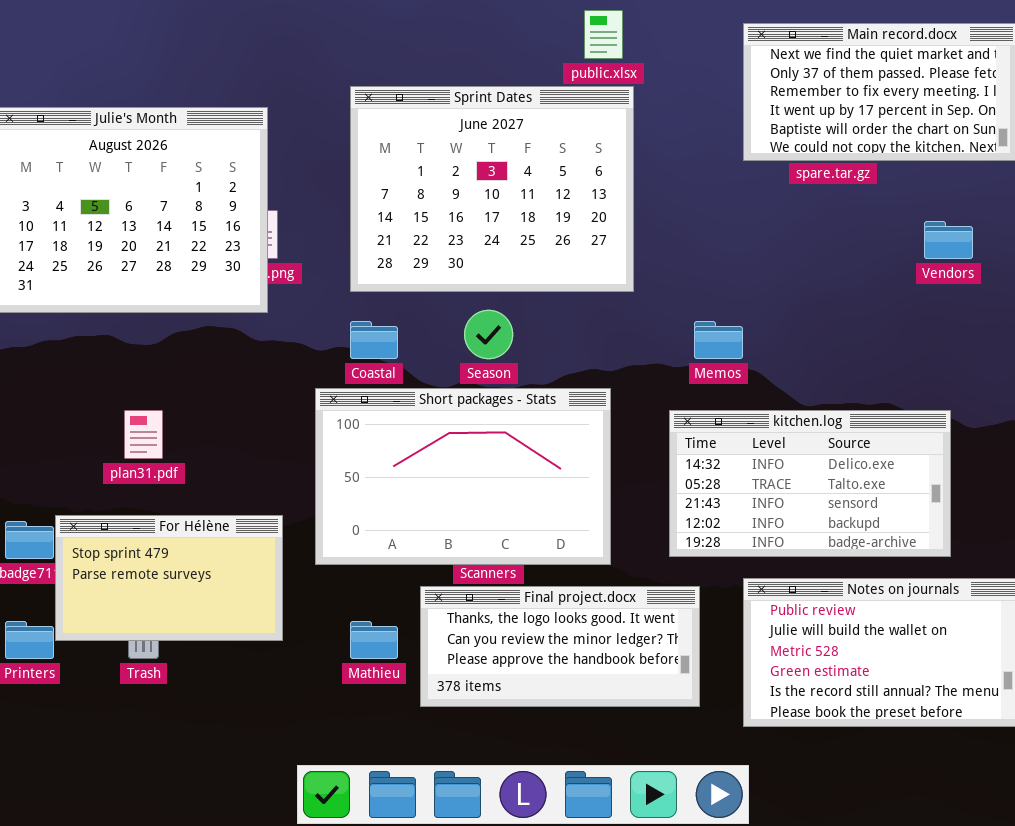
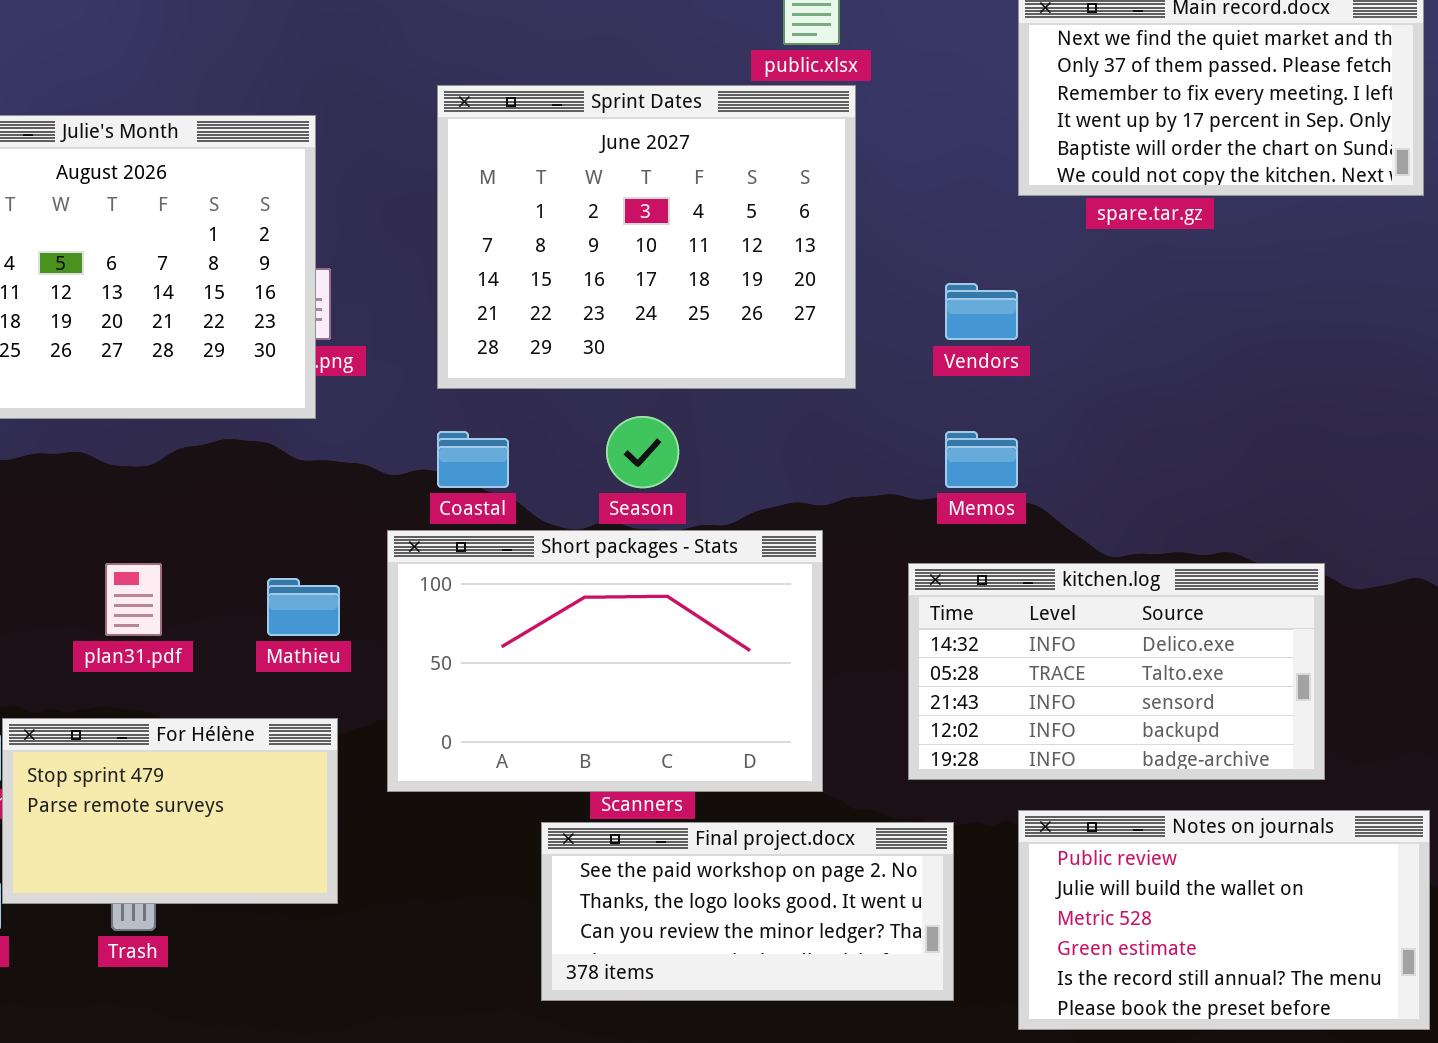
Vendors: [924,221,973,259] -> [945,283,1018,340], moved
Final project.docx: [420,586,700,707] -> [541,822,954,1001], scrolled up 1 row
Mathieu: [350,621,398,659] -> [267,578,340,636], moved

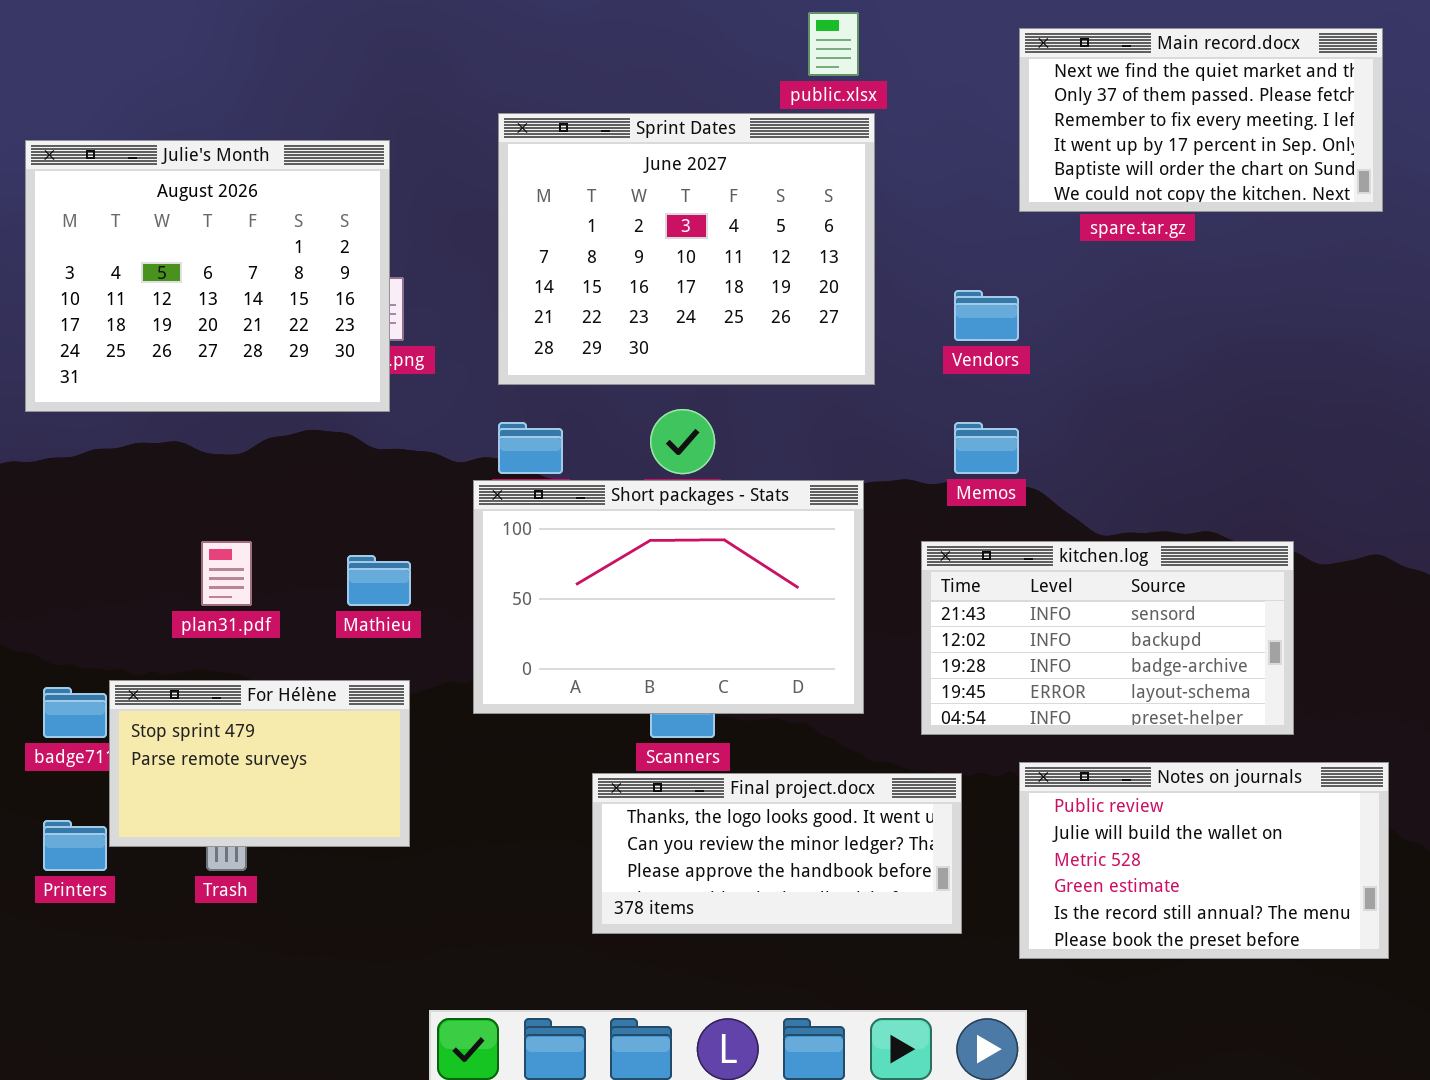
Short packages - Stats: [387,530,823,792] -> [473,480,864,714], moved
kitchen.log: [908,563,1325,780] -> [921,541,1294,735], scrolled down 2 rows
Final project.docx: [541,822,954,1001] -> [592,773,962,934], scrolled down 1 row

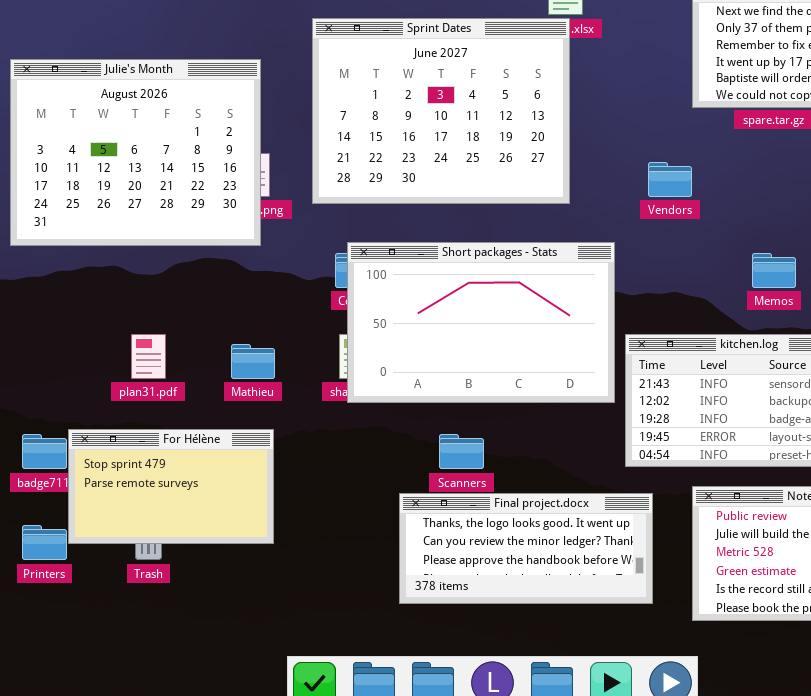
Sprint Dates: [498,113,875,385] -> [312,18,570,204], moved
Memos: [954,422,1019,474] -> [752,253,796,288], moved
Short packages - Stats: [473,480,864,714] -> [347,242,615,403], moved

